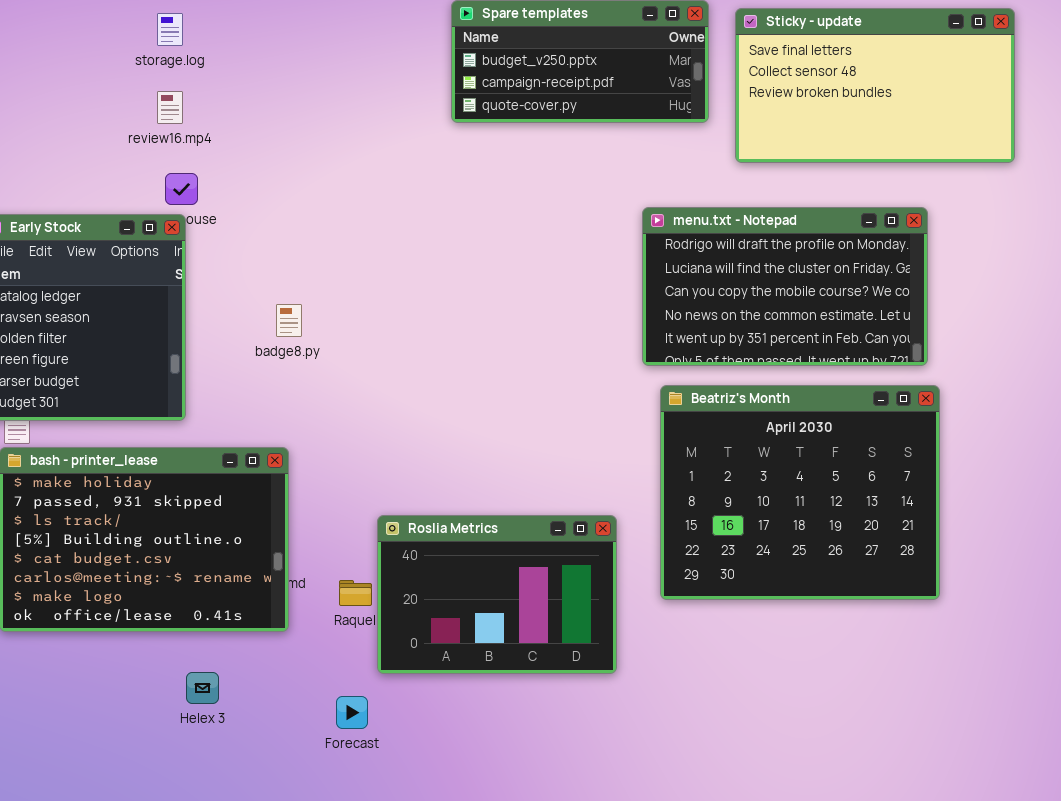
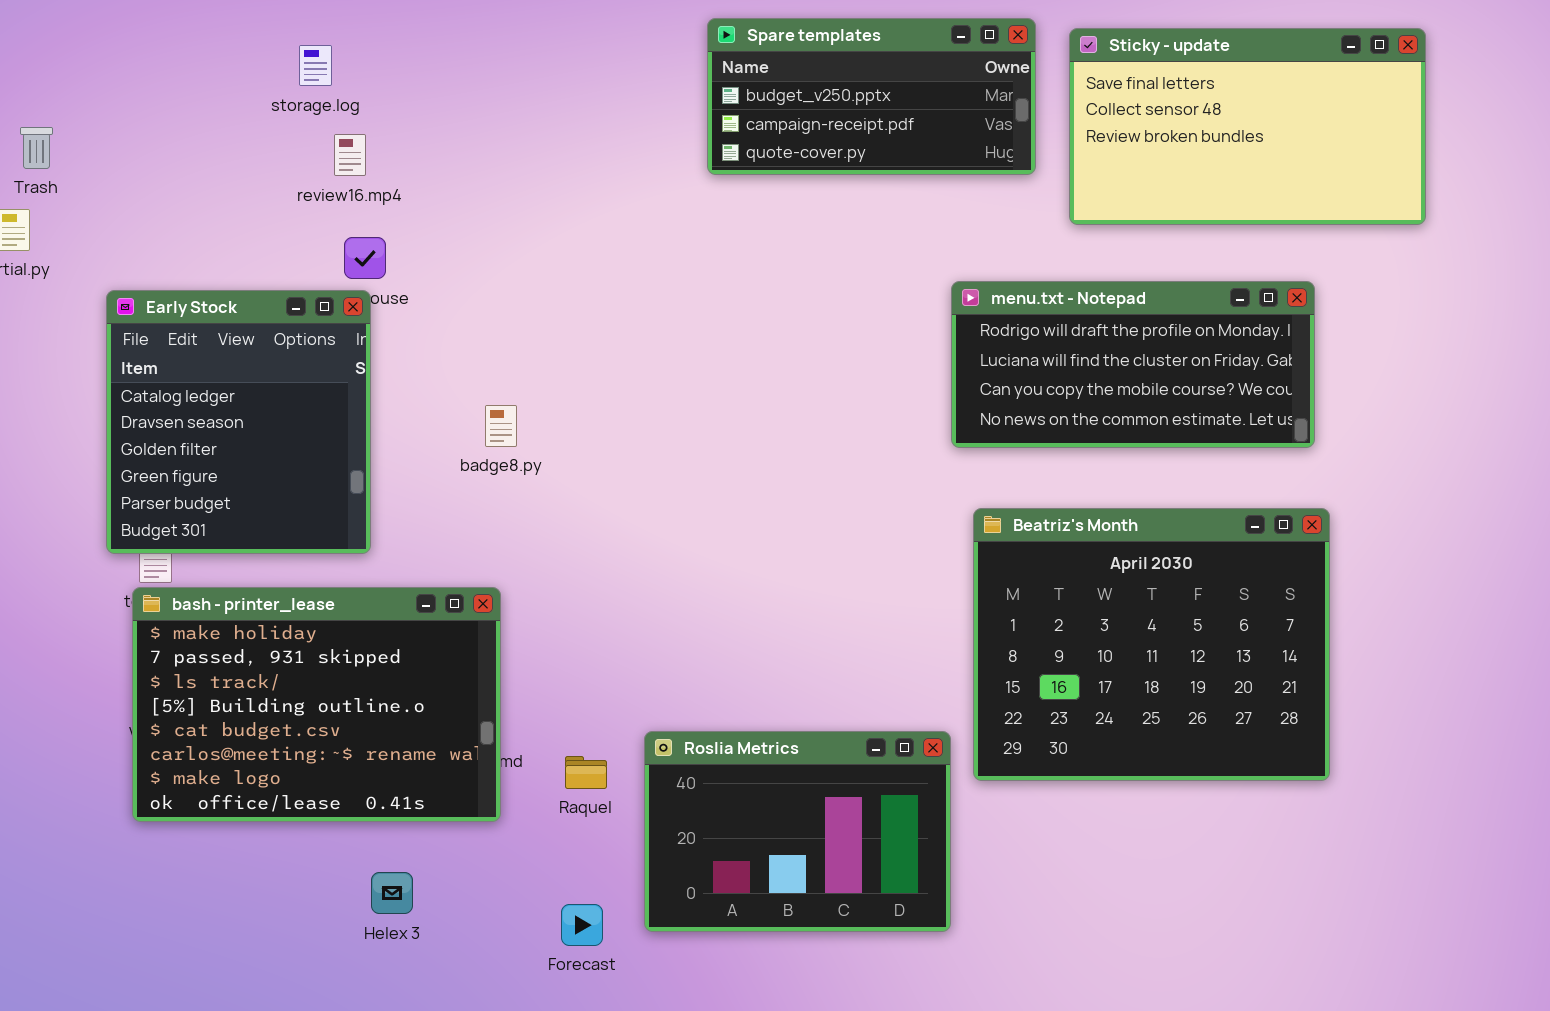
storage.log: [157,13,183,46] -> [299,45,332,86], moved
menu.txt - Notepad: [642,207,928,366] -> [951,281,1315,448], resized
Roslia Metrics: [377,515,617,674] -> [644,731,951,932], moved

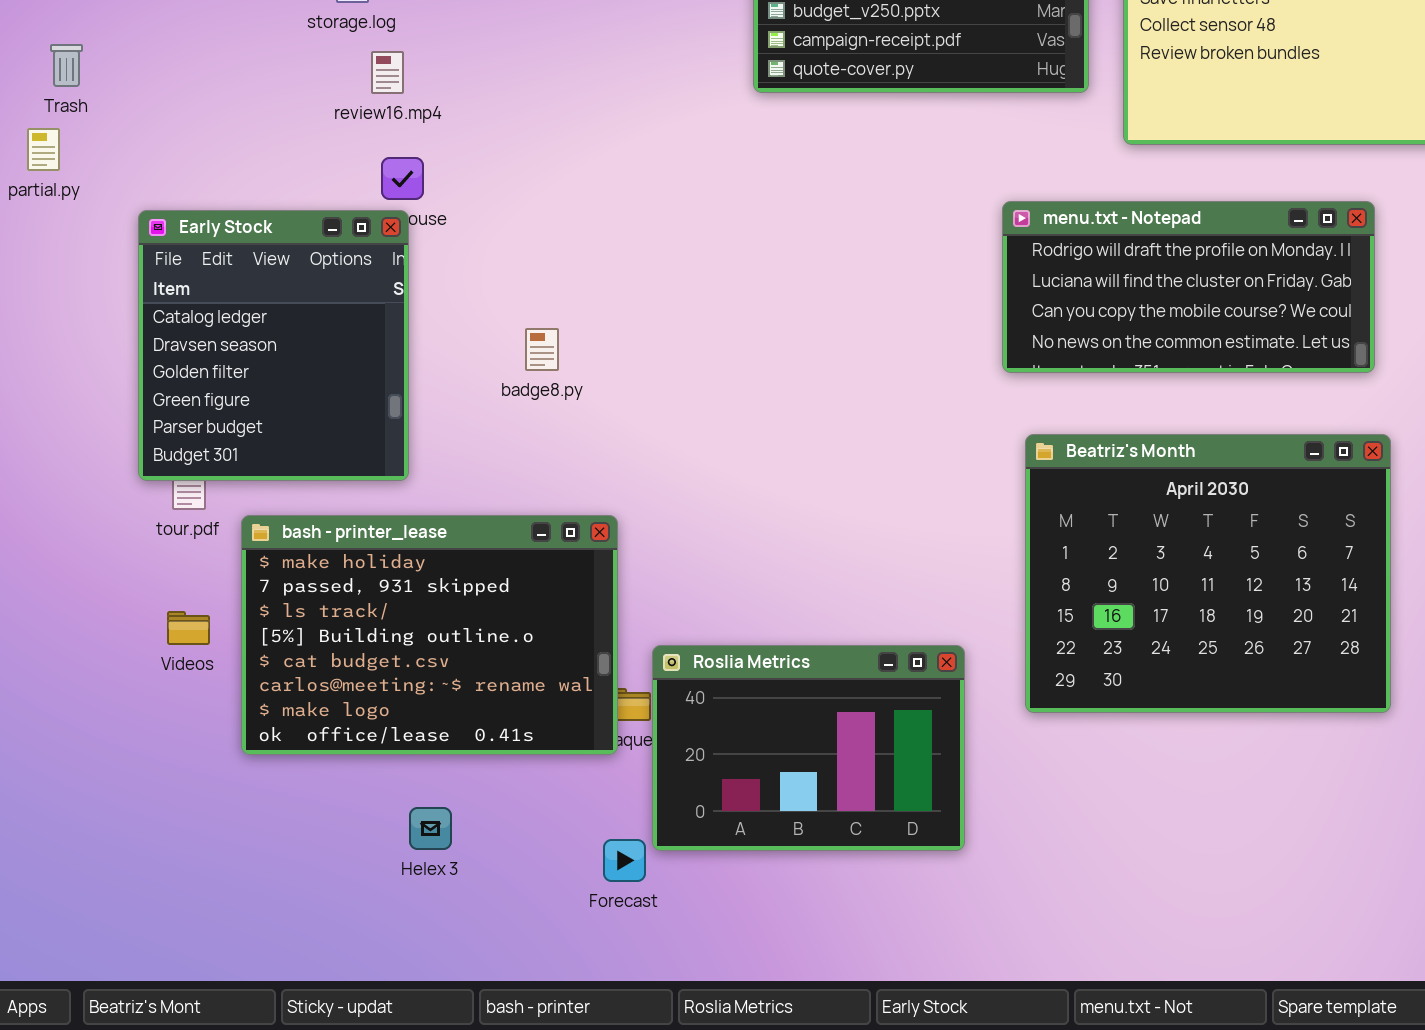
bash - printer_lease: [132,587,501,822] -> [241,515,618,755], moved
Roslia Metrics: [644,731,951,932] -> [652,645,965,851], moved

